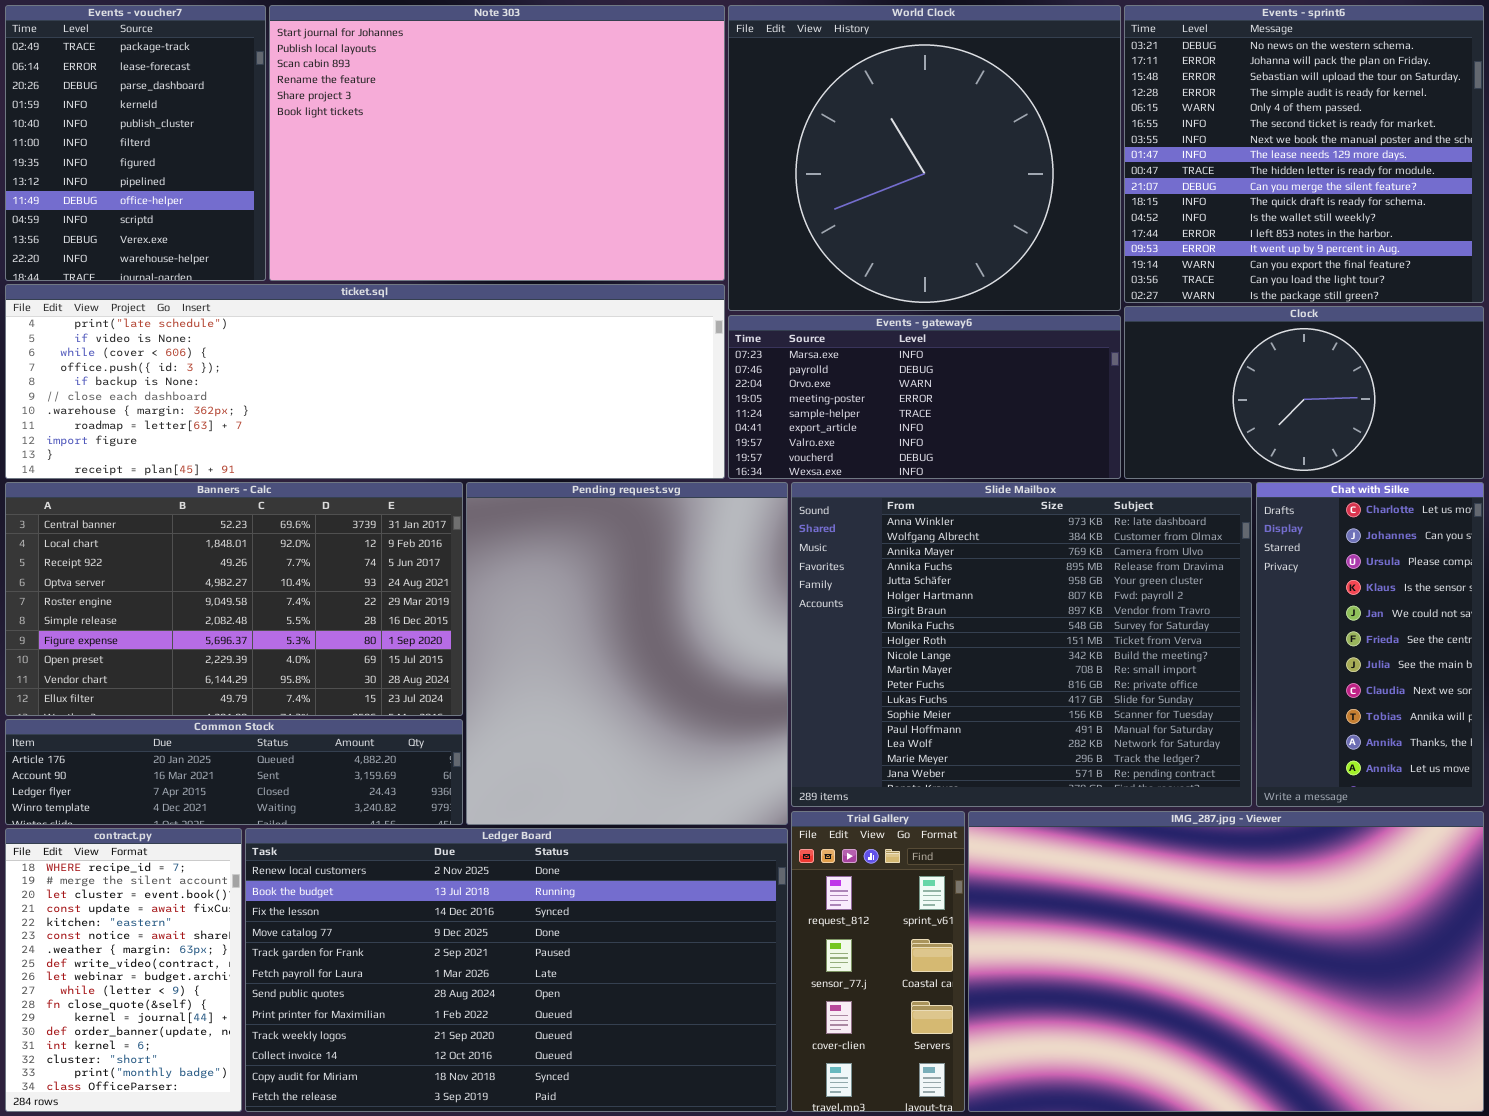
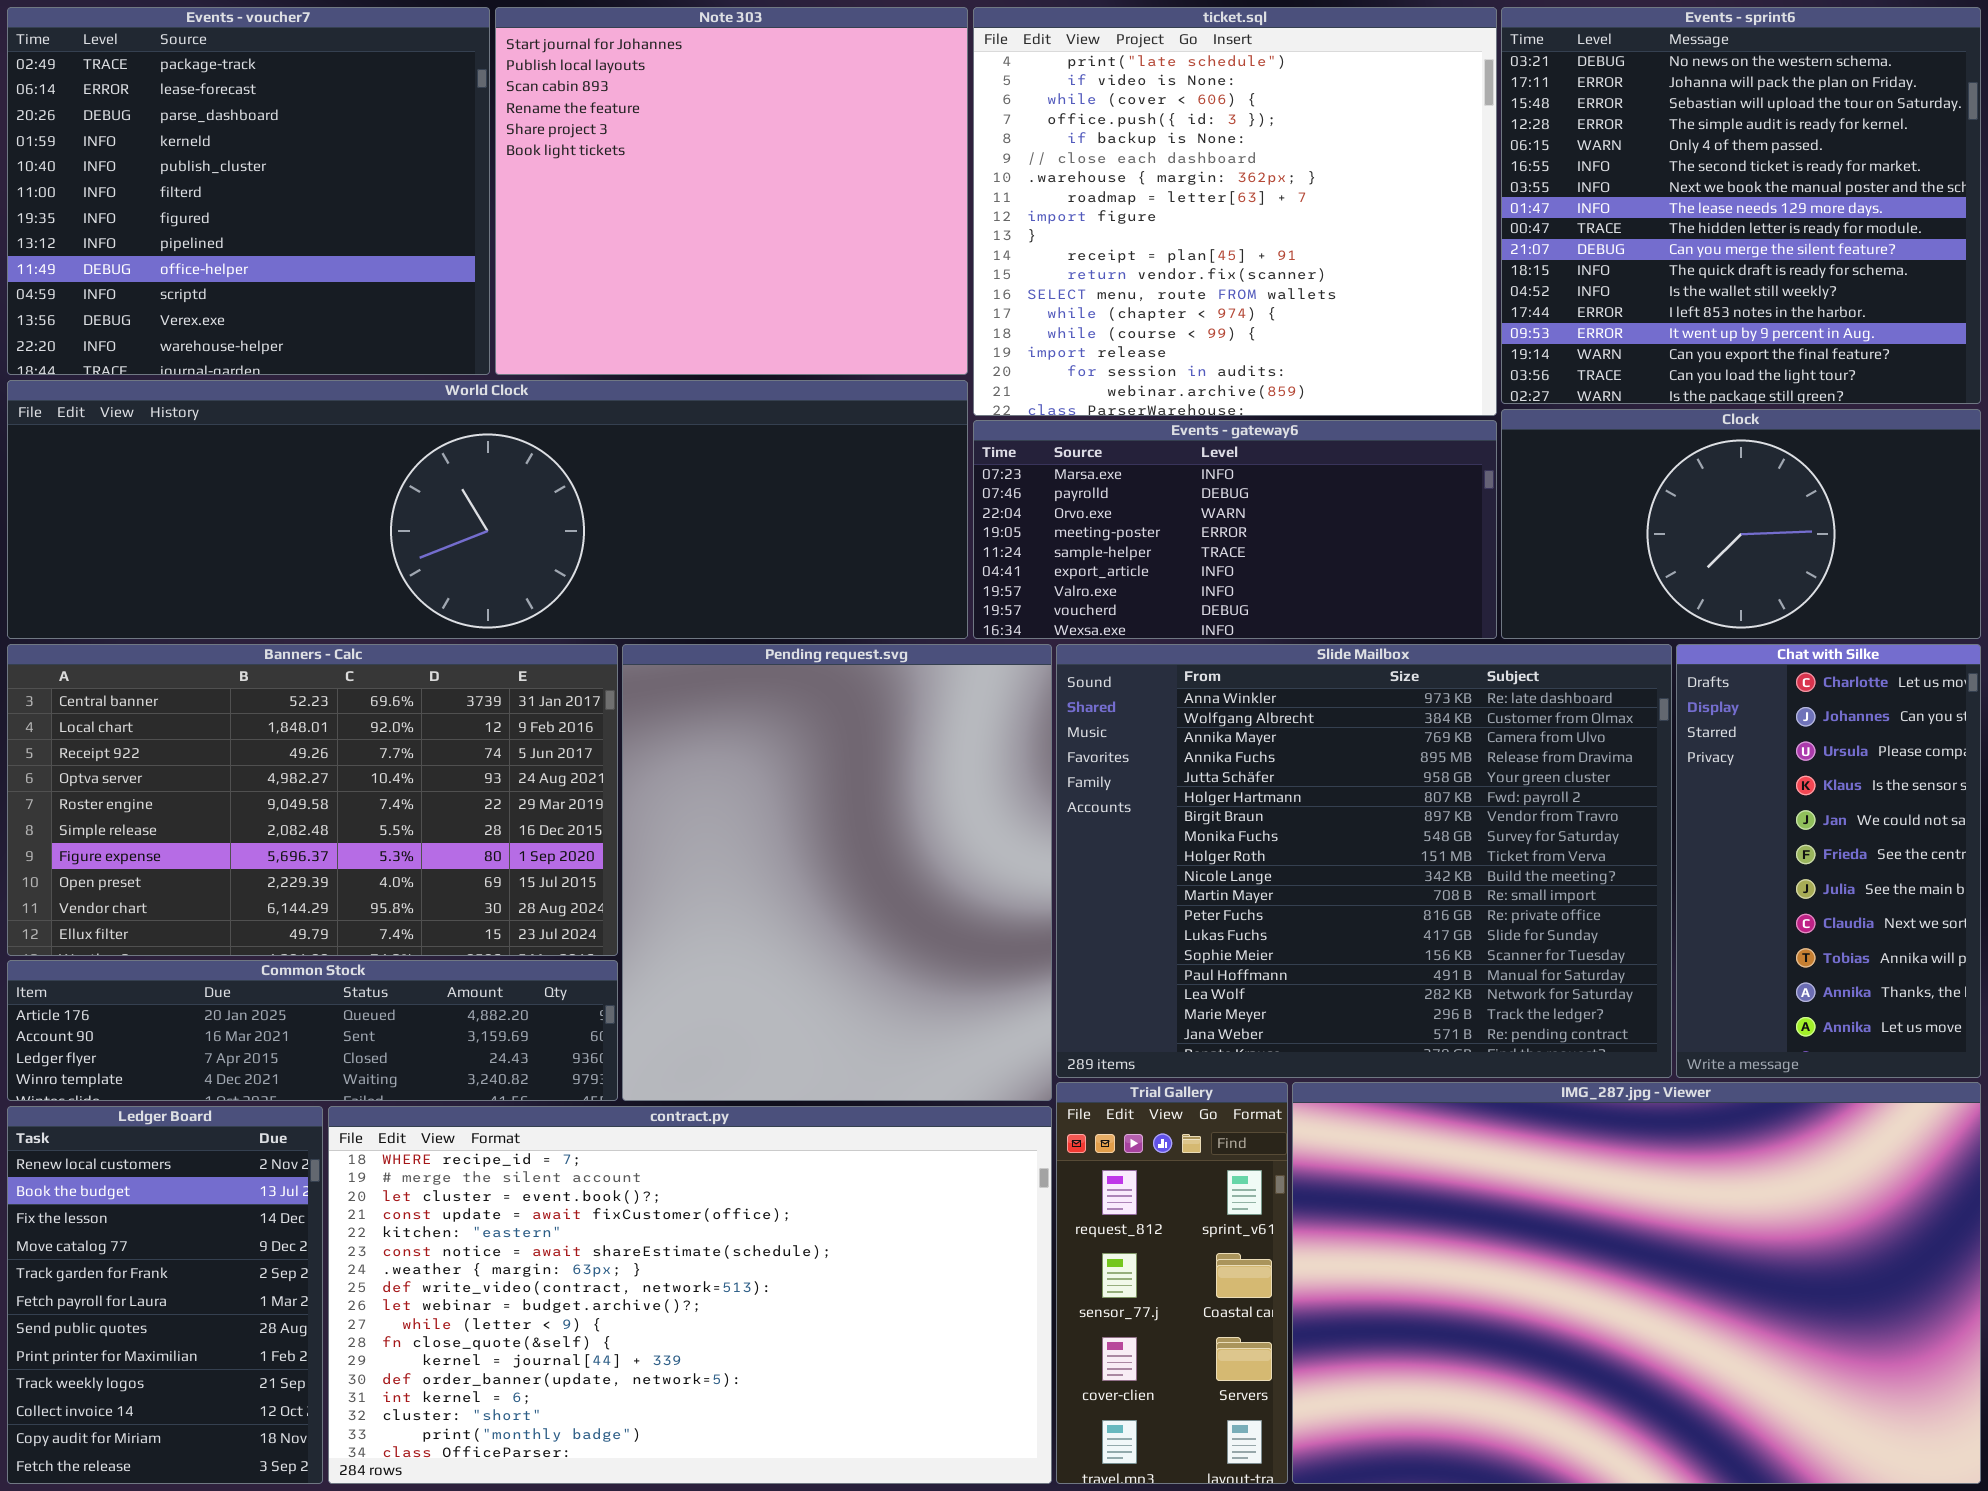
Events - voucher7: [5,5,266,281] -> [7,7,490,375], resized
Note 303: [269,5,725,281] -> [495,7,968,375], resized
World Clock: [728,5,1121,311] -> [7,380,968,639], moved, resized
ticket.sql: [5,284,725,479] -> [973,7,1497,416], moved, resized
contract.py: [5,828,242,1112] -> [328,1106,1052,1484], moved, resized
Ledger Board: [245,828,788,1112] -> [7,1106,323,1484], moved, resized

